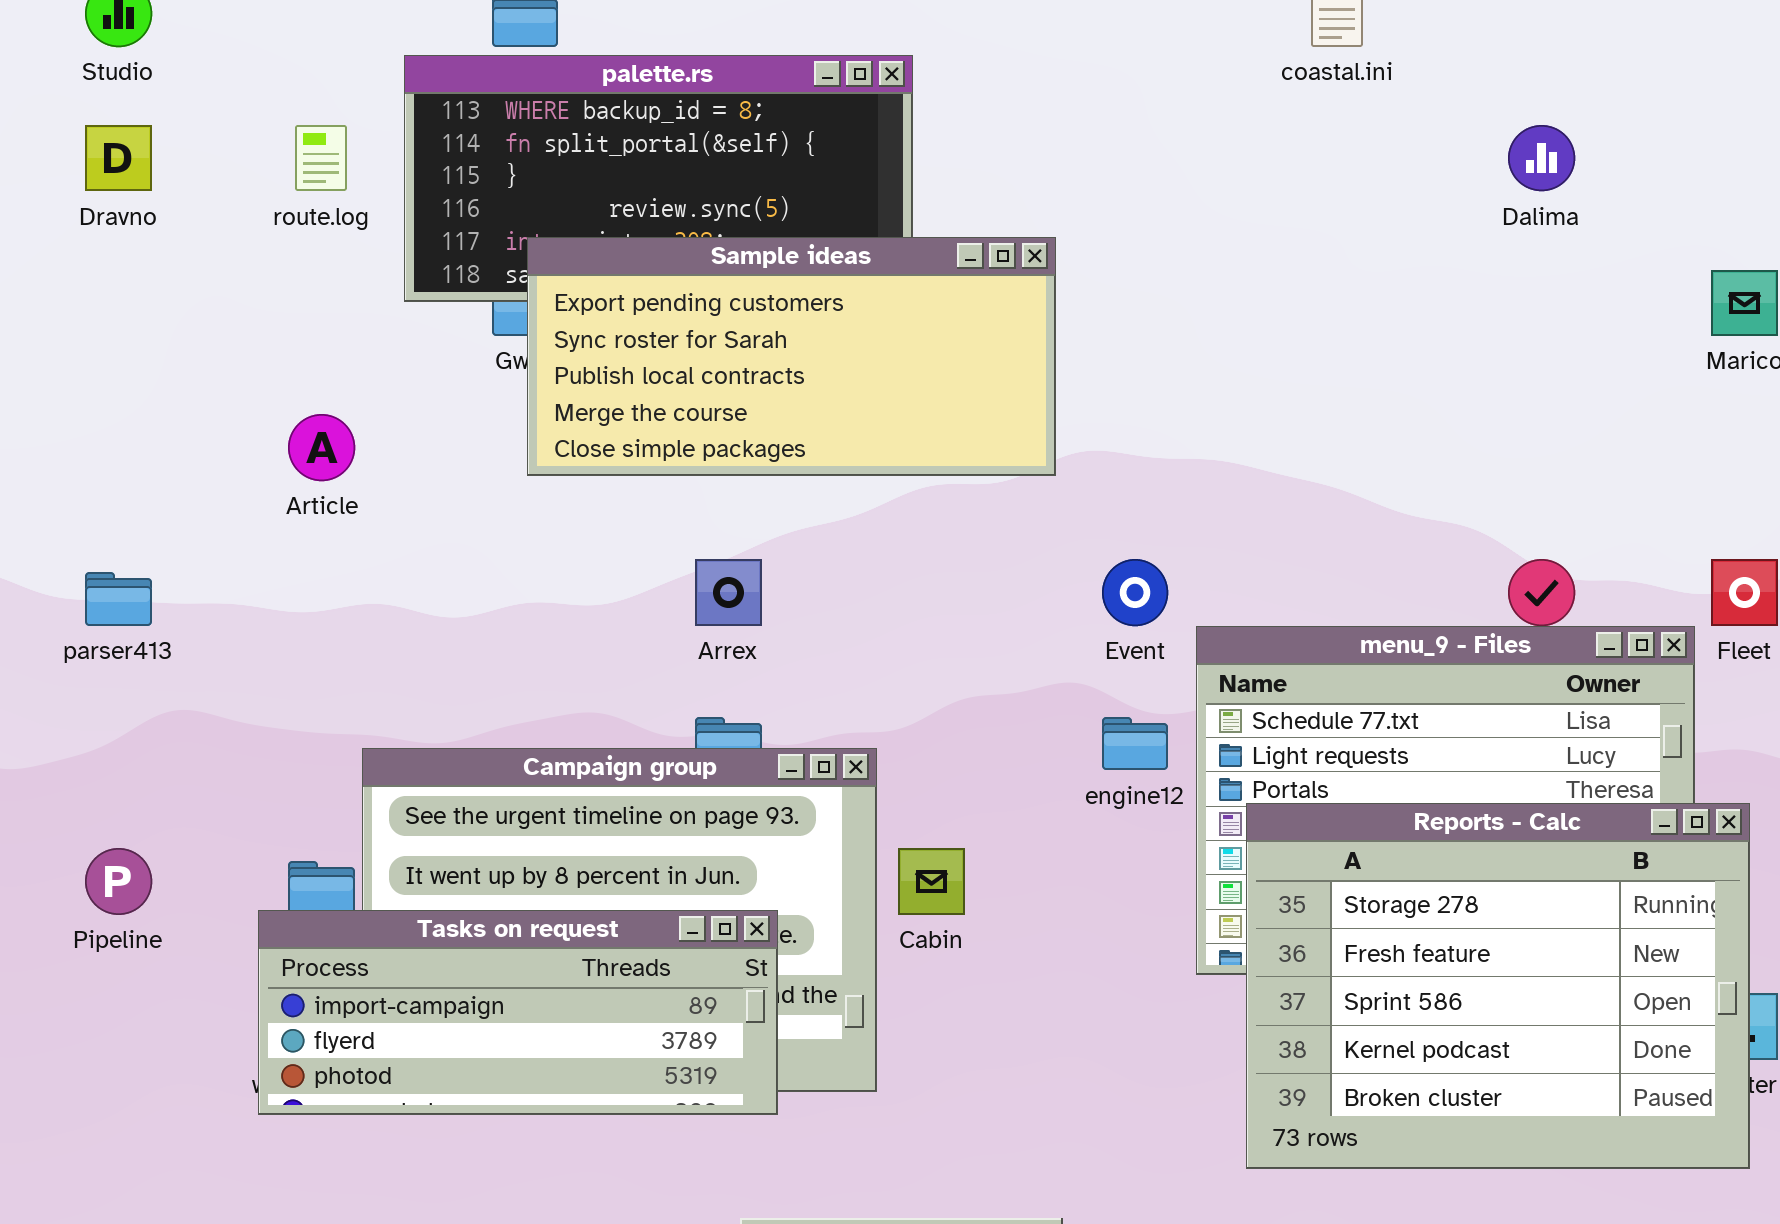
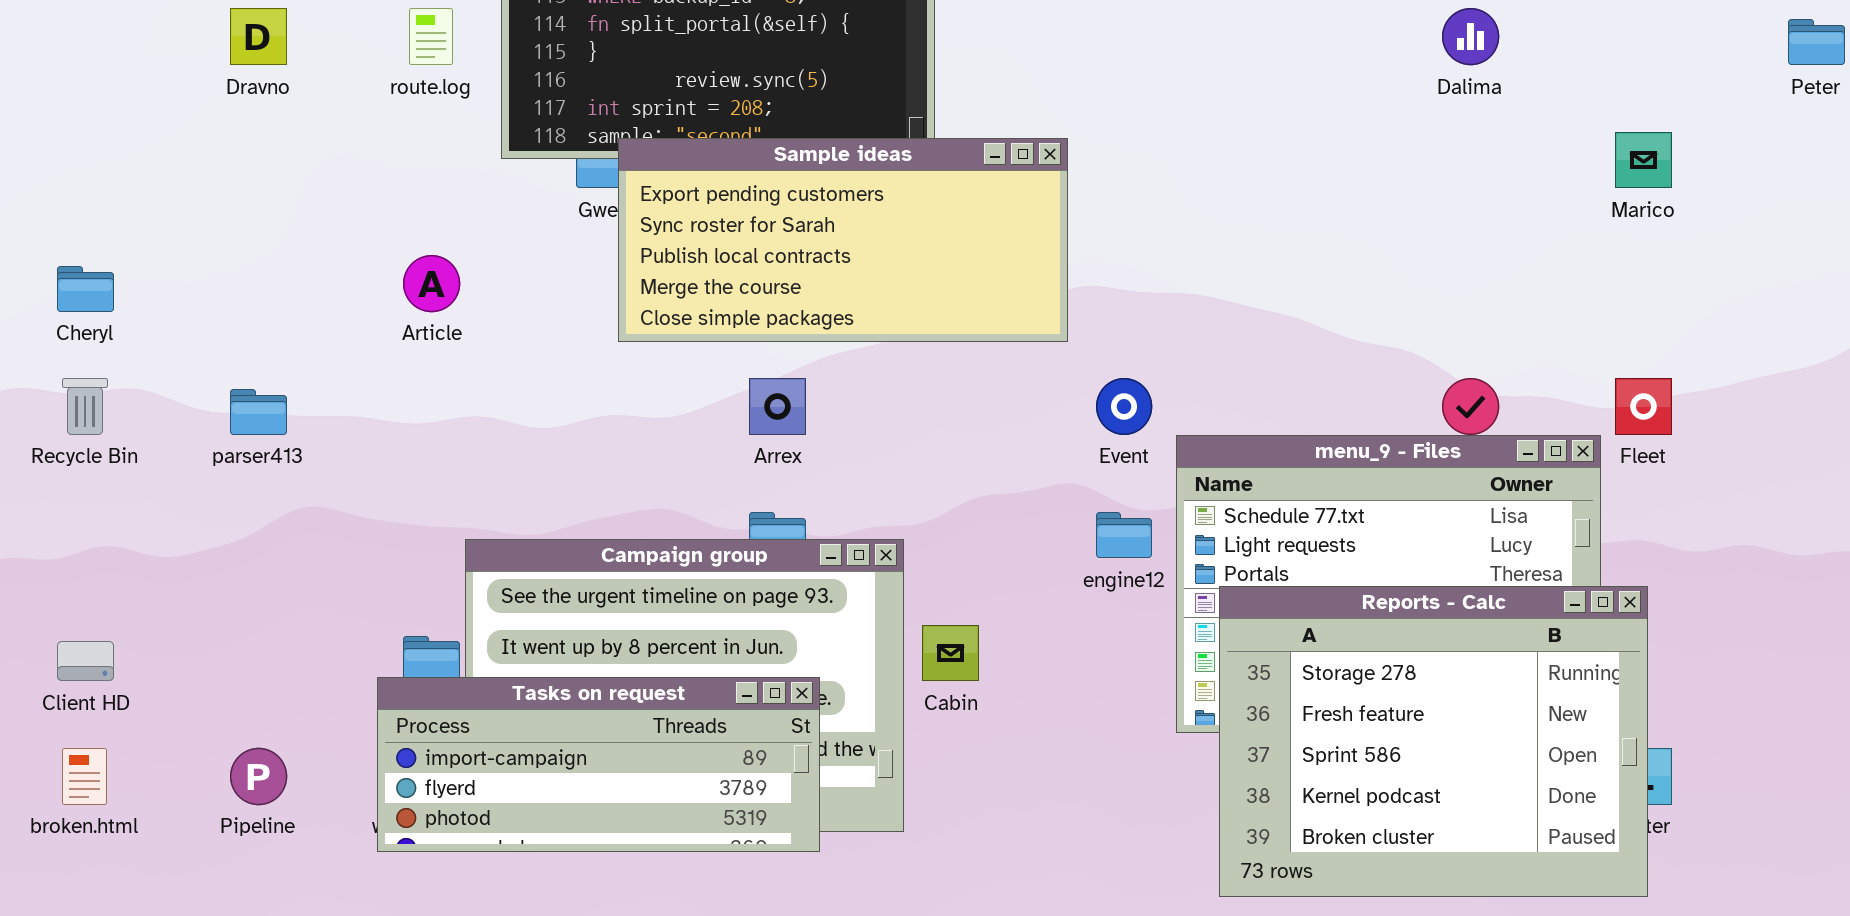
Sample ideas: [527,237,1056,476] -> [618,138,1068,342], moved
Pipeline: [85,848,152,915] -> [230,748,287,805], moved

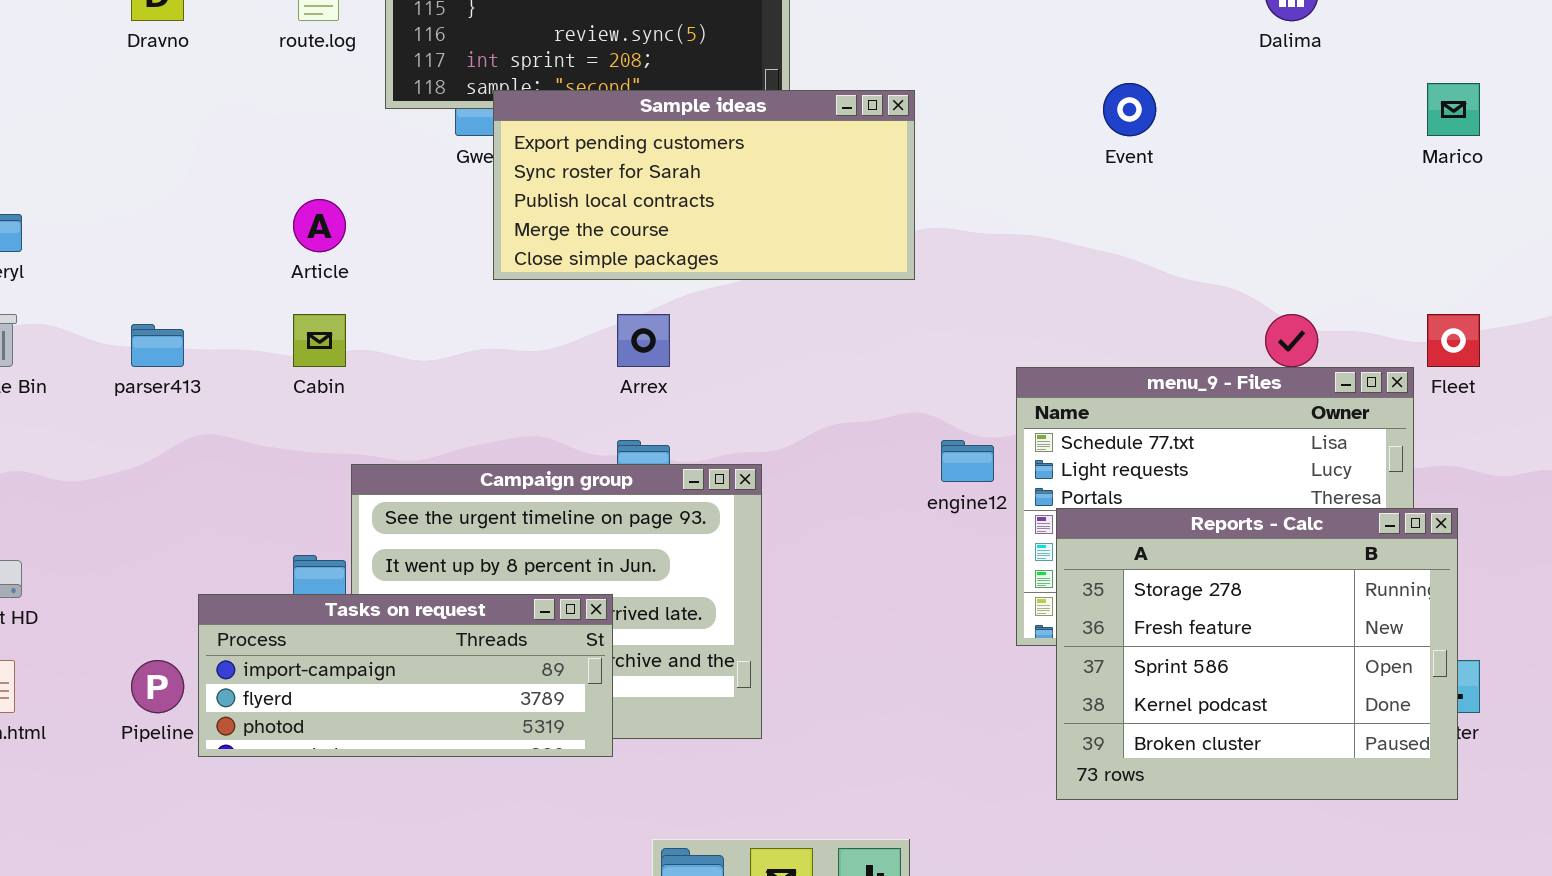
Event: [1096,378,1152,435] -> [1103,83,1156,136], moved
Cabin: [922,625,979,681] -> [293,314,346,367], moved
Tasks on request: [377,677,820,852] -> [198,594,613,757], moved

